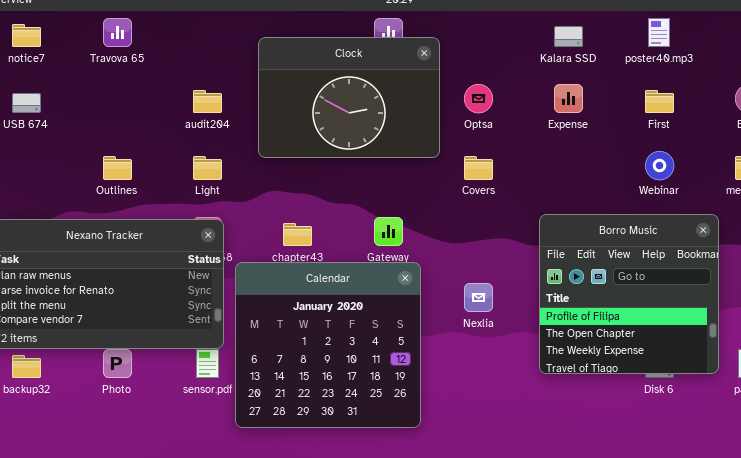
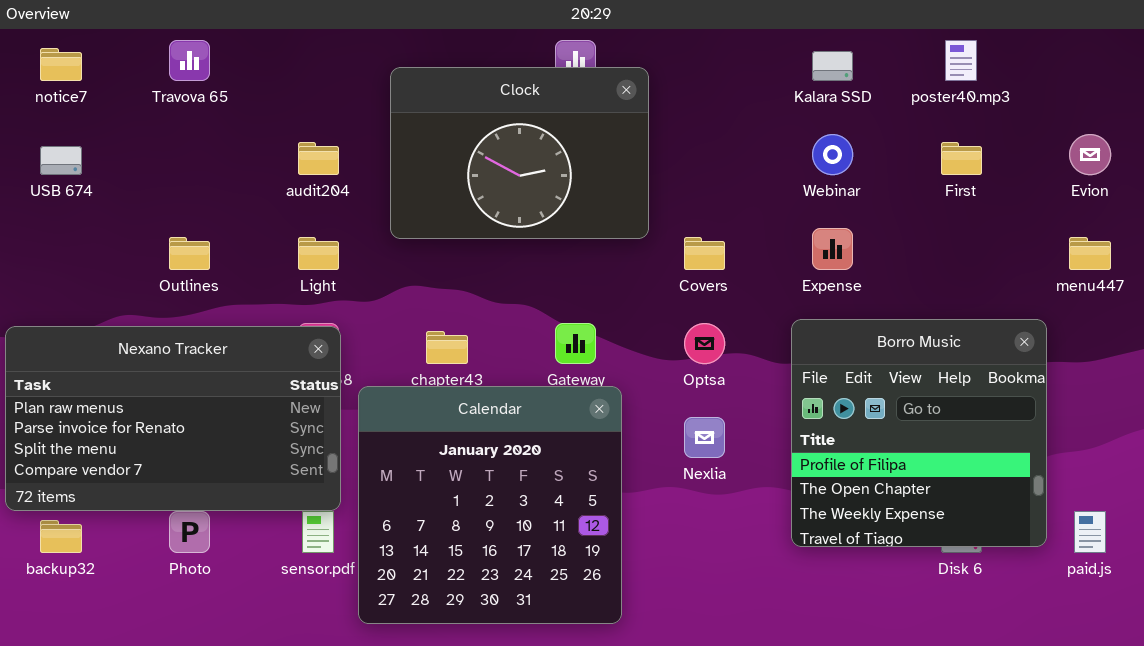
Optsa: [464,84,493,113] -> [684,323,725,364], moved
Expense: [554,84,583,113] -> [812,228,853,270], moved
Webinar: [645,151,674,180] -> [812,134,853,175], moved

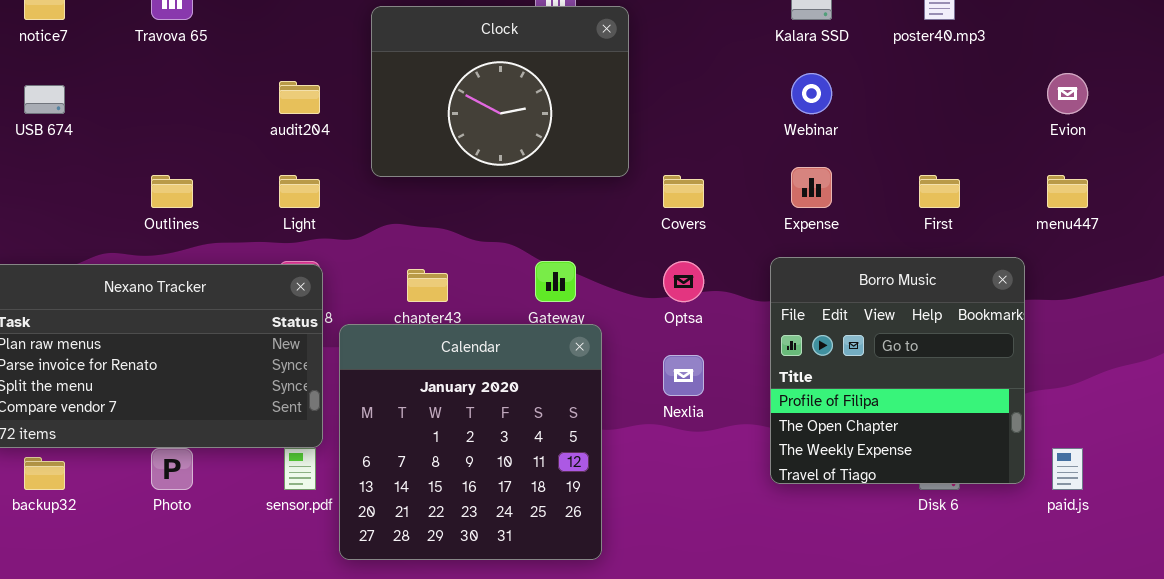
First: [941,142,982,175] -> [919,175,960,208], moved

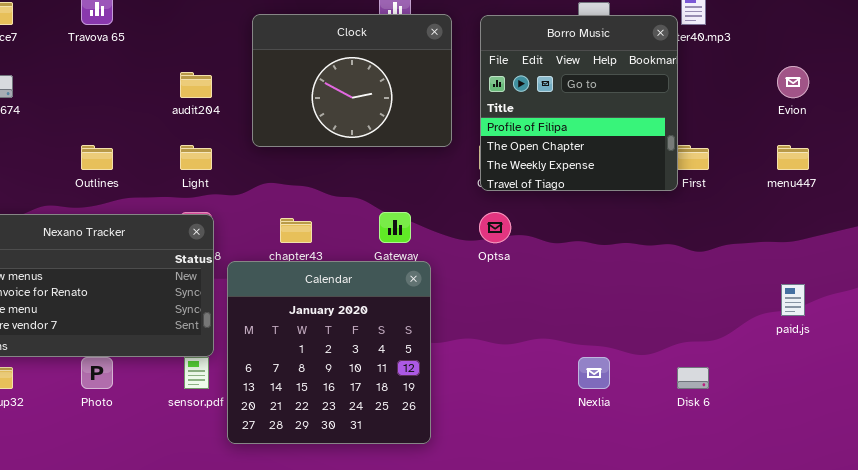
Borro Music: [770,257,1025,484] -> [480,15,678,191], moved
Nexlia: [663,355,704,396] -> [578,357,610,389], moved
paid.js: [1052,448,1083,490] -> [781,284,805,316], moved

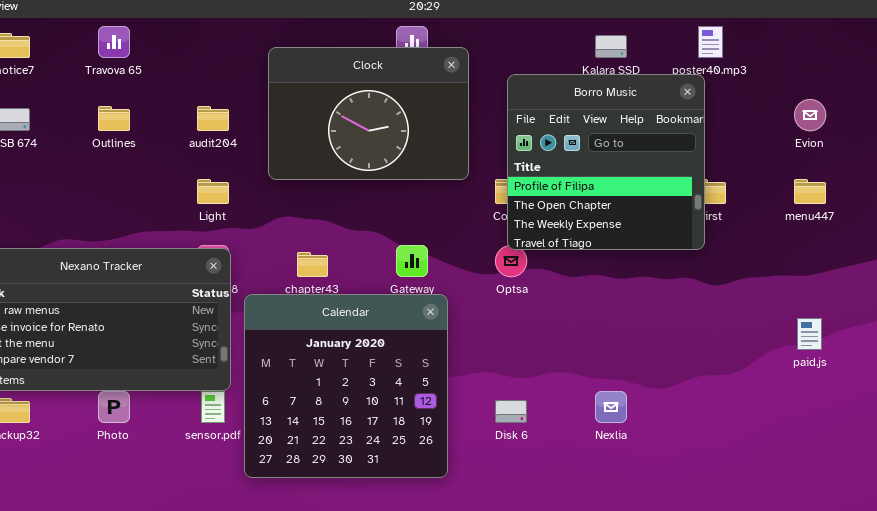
Borro Music: [480,15,678,191] -> [507,74,705,250], moved
Outlines: [81,145,113,170] -> [98,106,130,131], moved
Disk 6: [677,367,709,389] -> [495,400,527,423], moved

